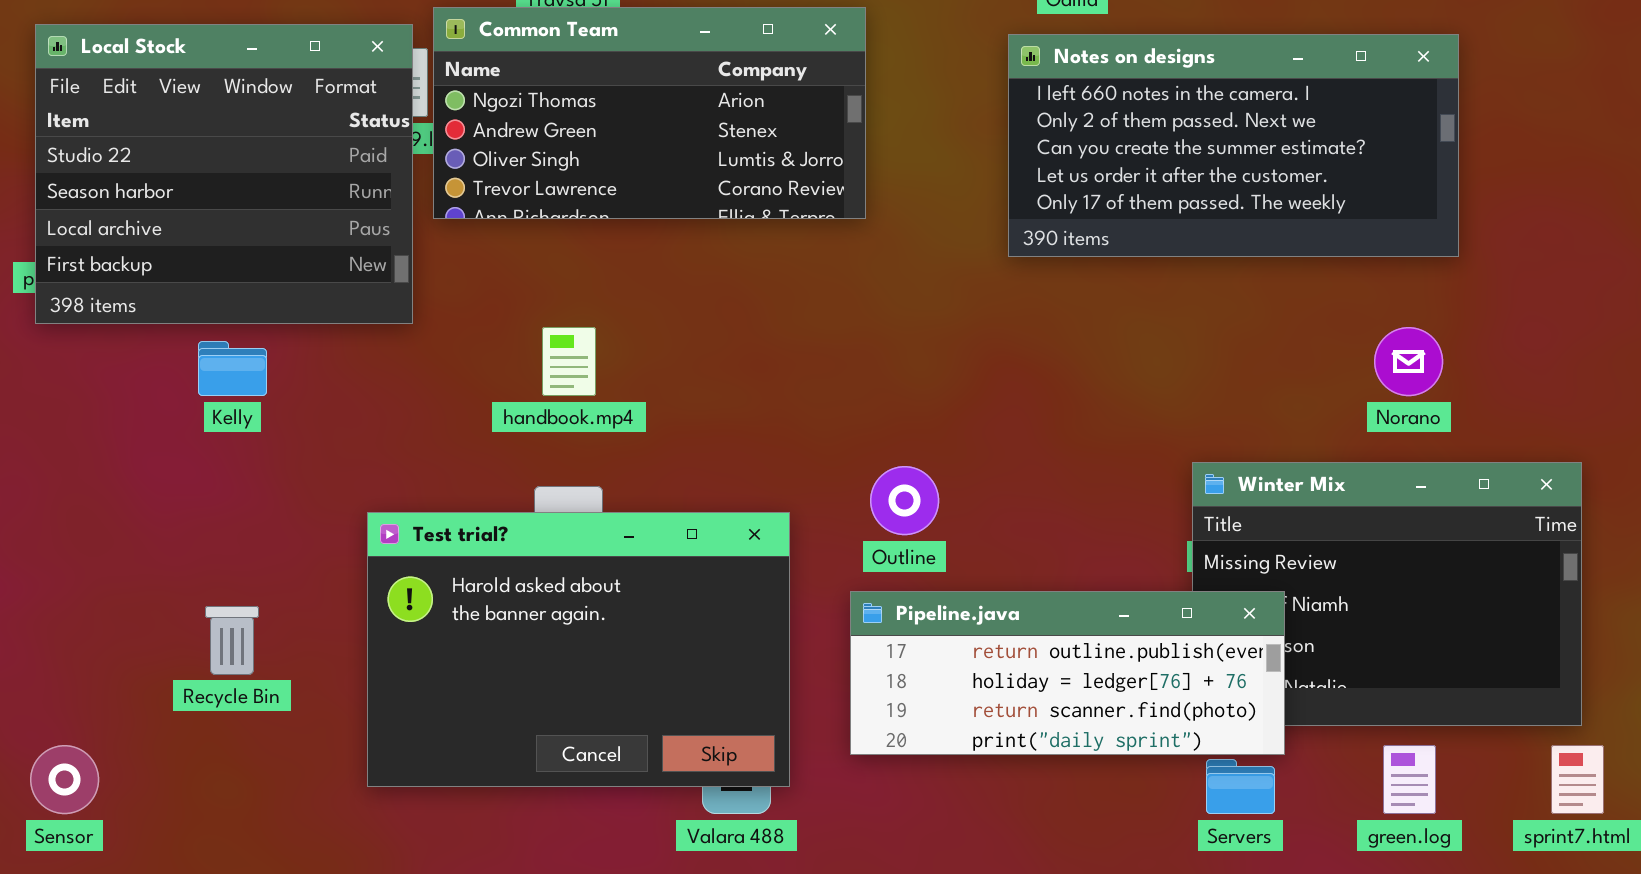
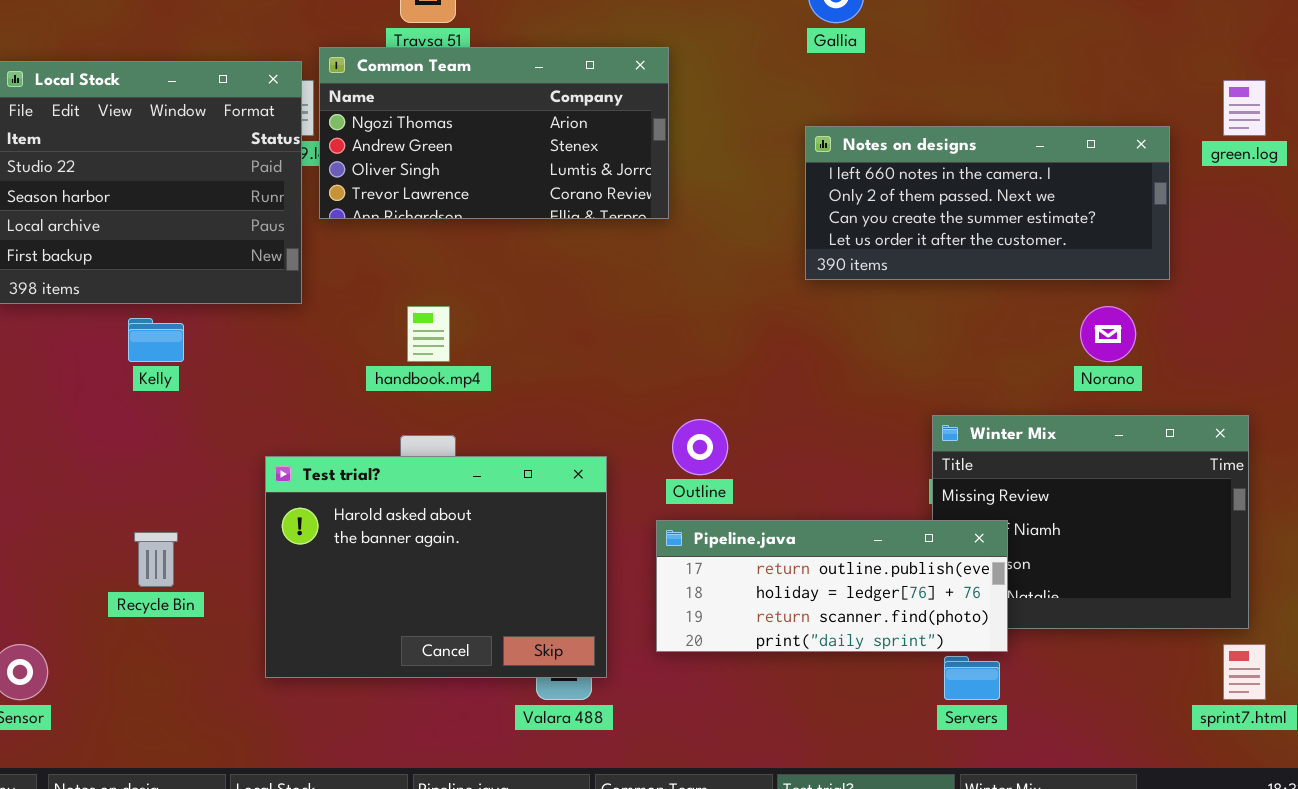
Notes on designs: [1008,34,1459,257] -> [805,126,1170,280], moved, resized
green.log: [1383,745,1436,814] -> [1223,80,1266,136], moved

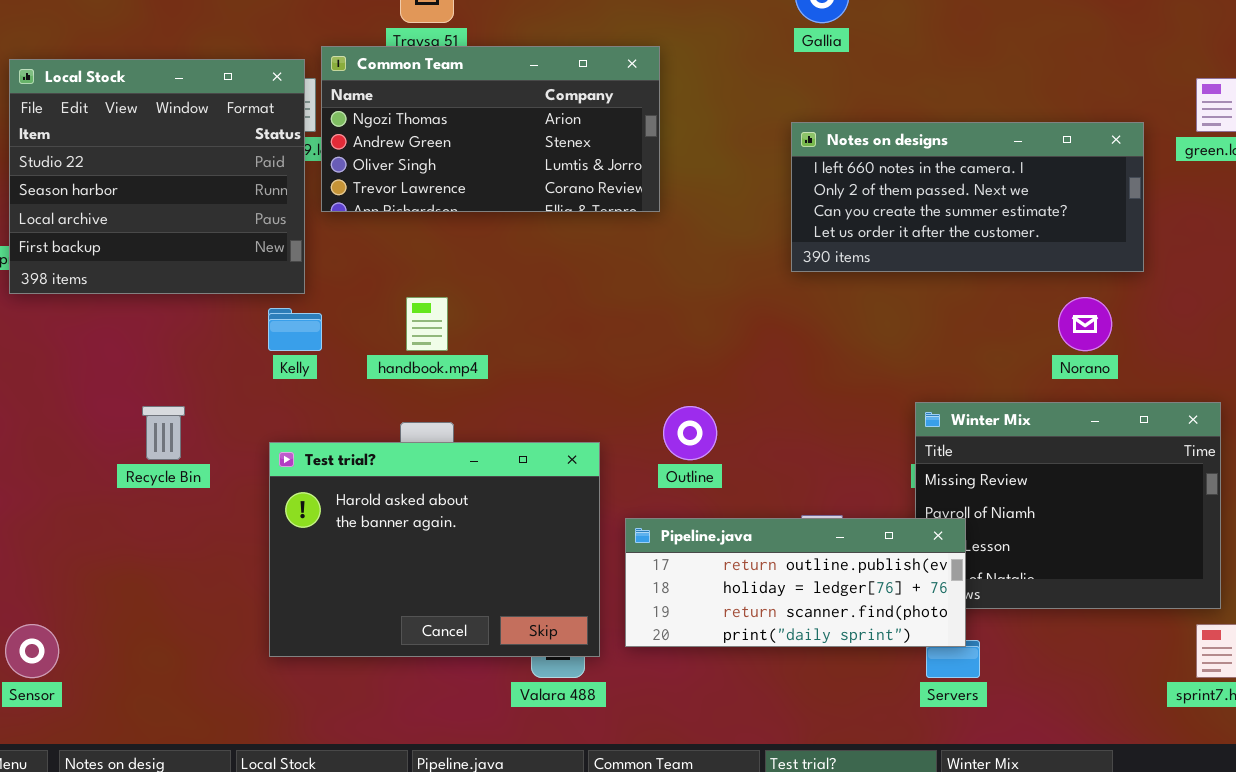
Kelly: [128,318,184,362] -> [268,308,322,351], moved
Pipeline.java: [656,520,1008,652] -> [625,518,966,647], moved
Recycle Bin: [134,532,178,587] -> [142,406,185,460], moved

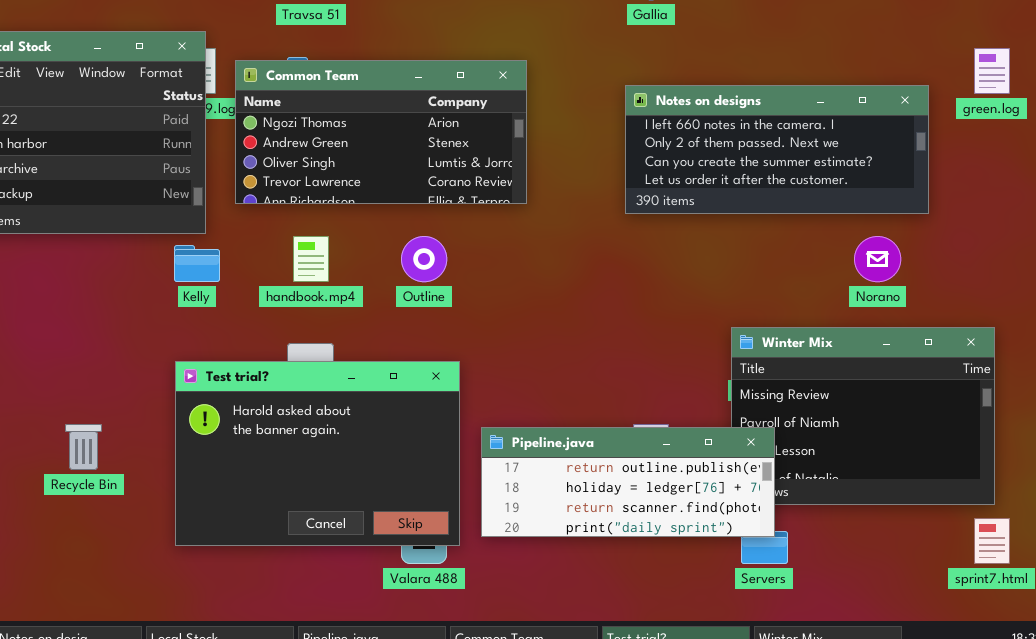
Common Team: [321,46,660,212] -> [235,60,527,204], moved
Recycle Bin: [142,406,185,460] -> [65,424,102,470], moved
Outline: [663,406,717,460] -> [401,236,447,282], moved

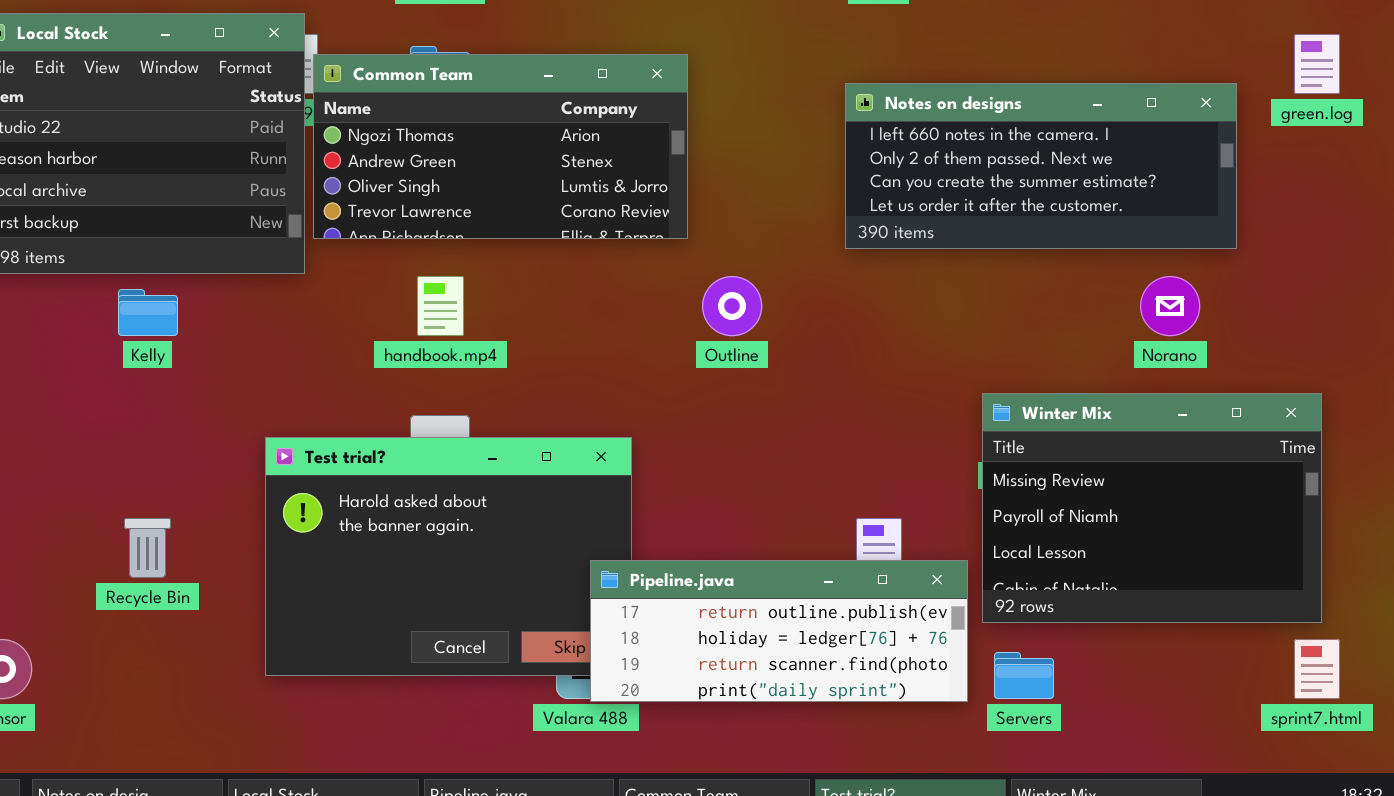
Common Team: [235,60,527,204] -> [313,54,688,239], moved
Outline: [401,236,447,282] -> [702,276,762,336], moved
Kelly: [174,245,220,282] -> [118,289,178,336], moved
Pipeline.java: [481,427,775,537] -> [590,560,968,702], moved

